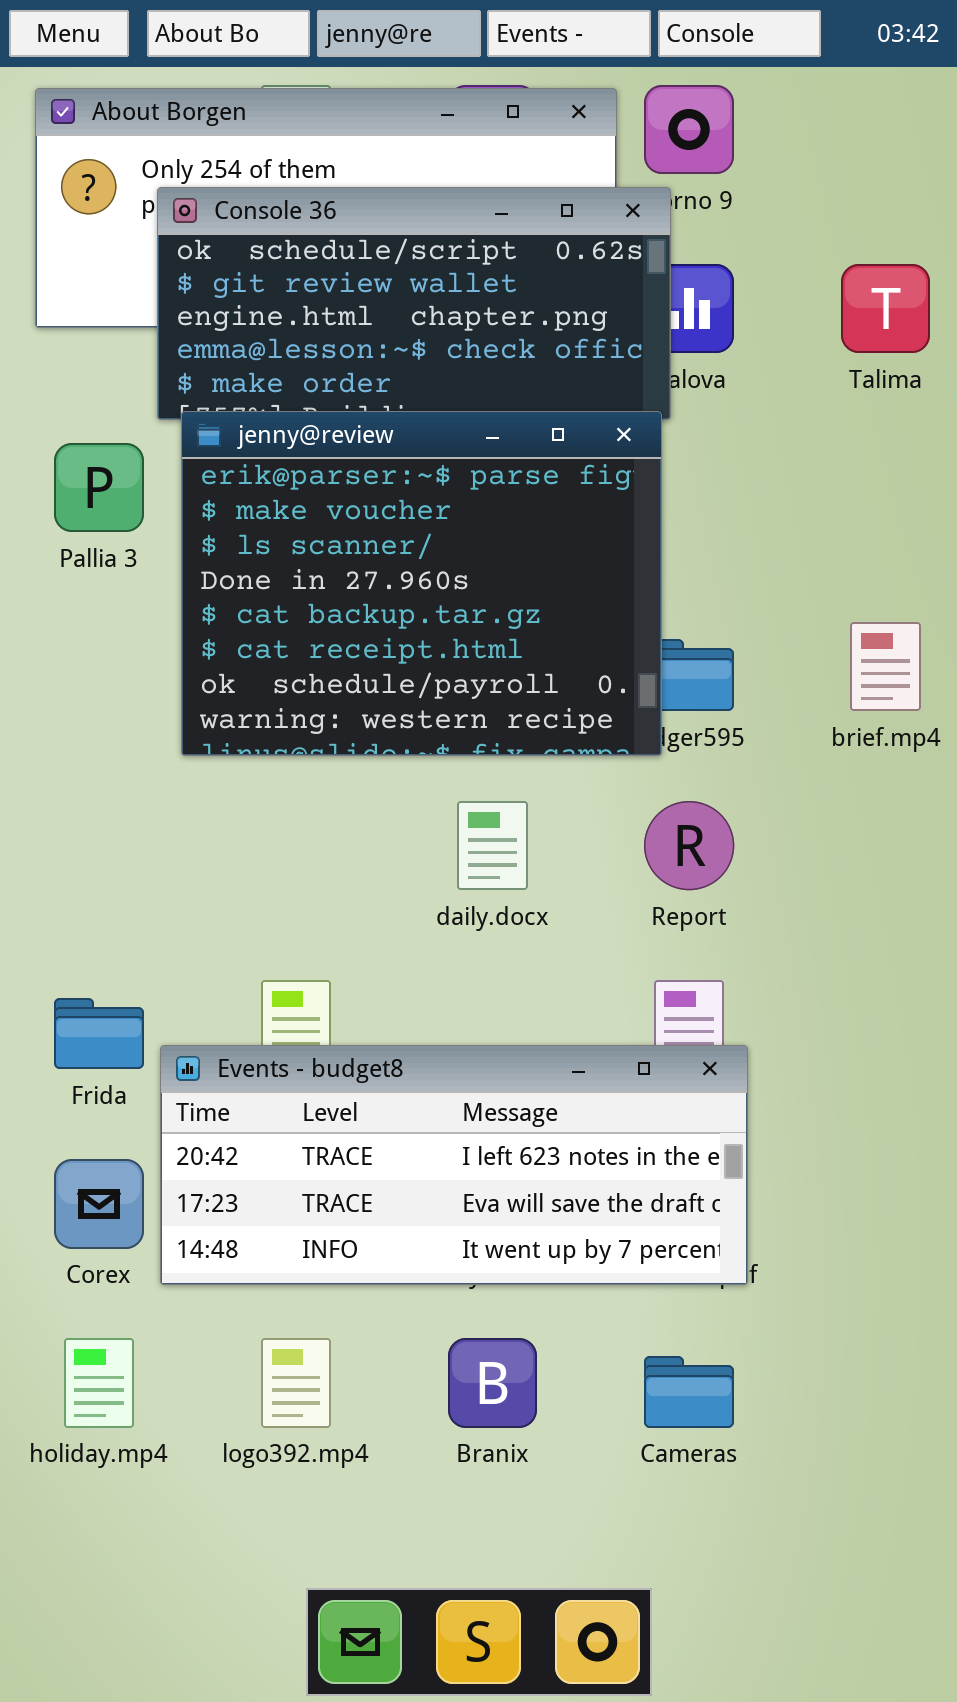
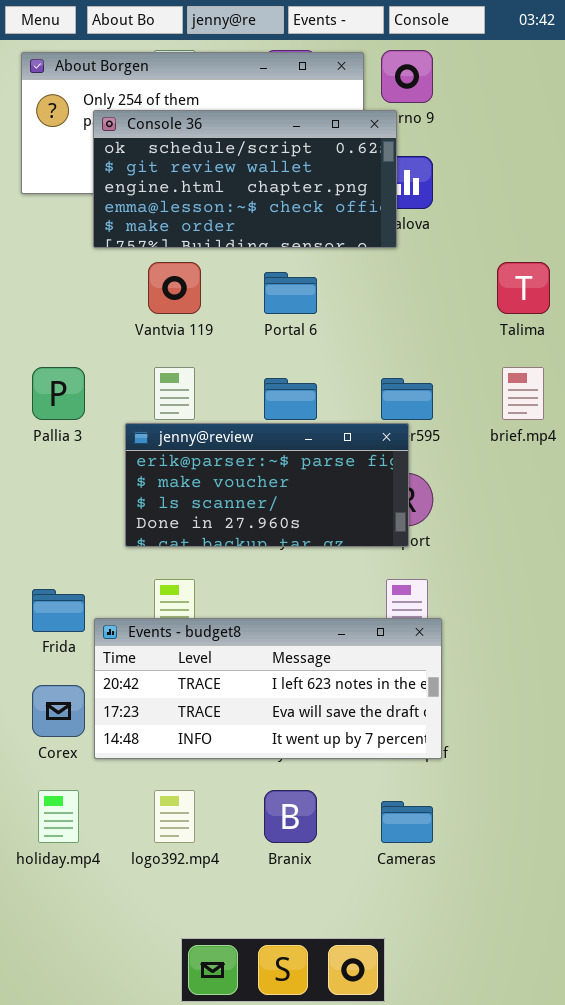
Talima: [841,264,930,353] -> [497,262,550,314], moved
jenny@review: [181,411,662,756] -> [125,423,409,547], moved, resized
Pallia 3: [54,443,144,532] -> [32,367,85,420], moved

